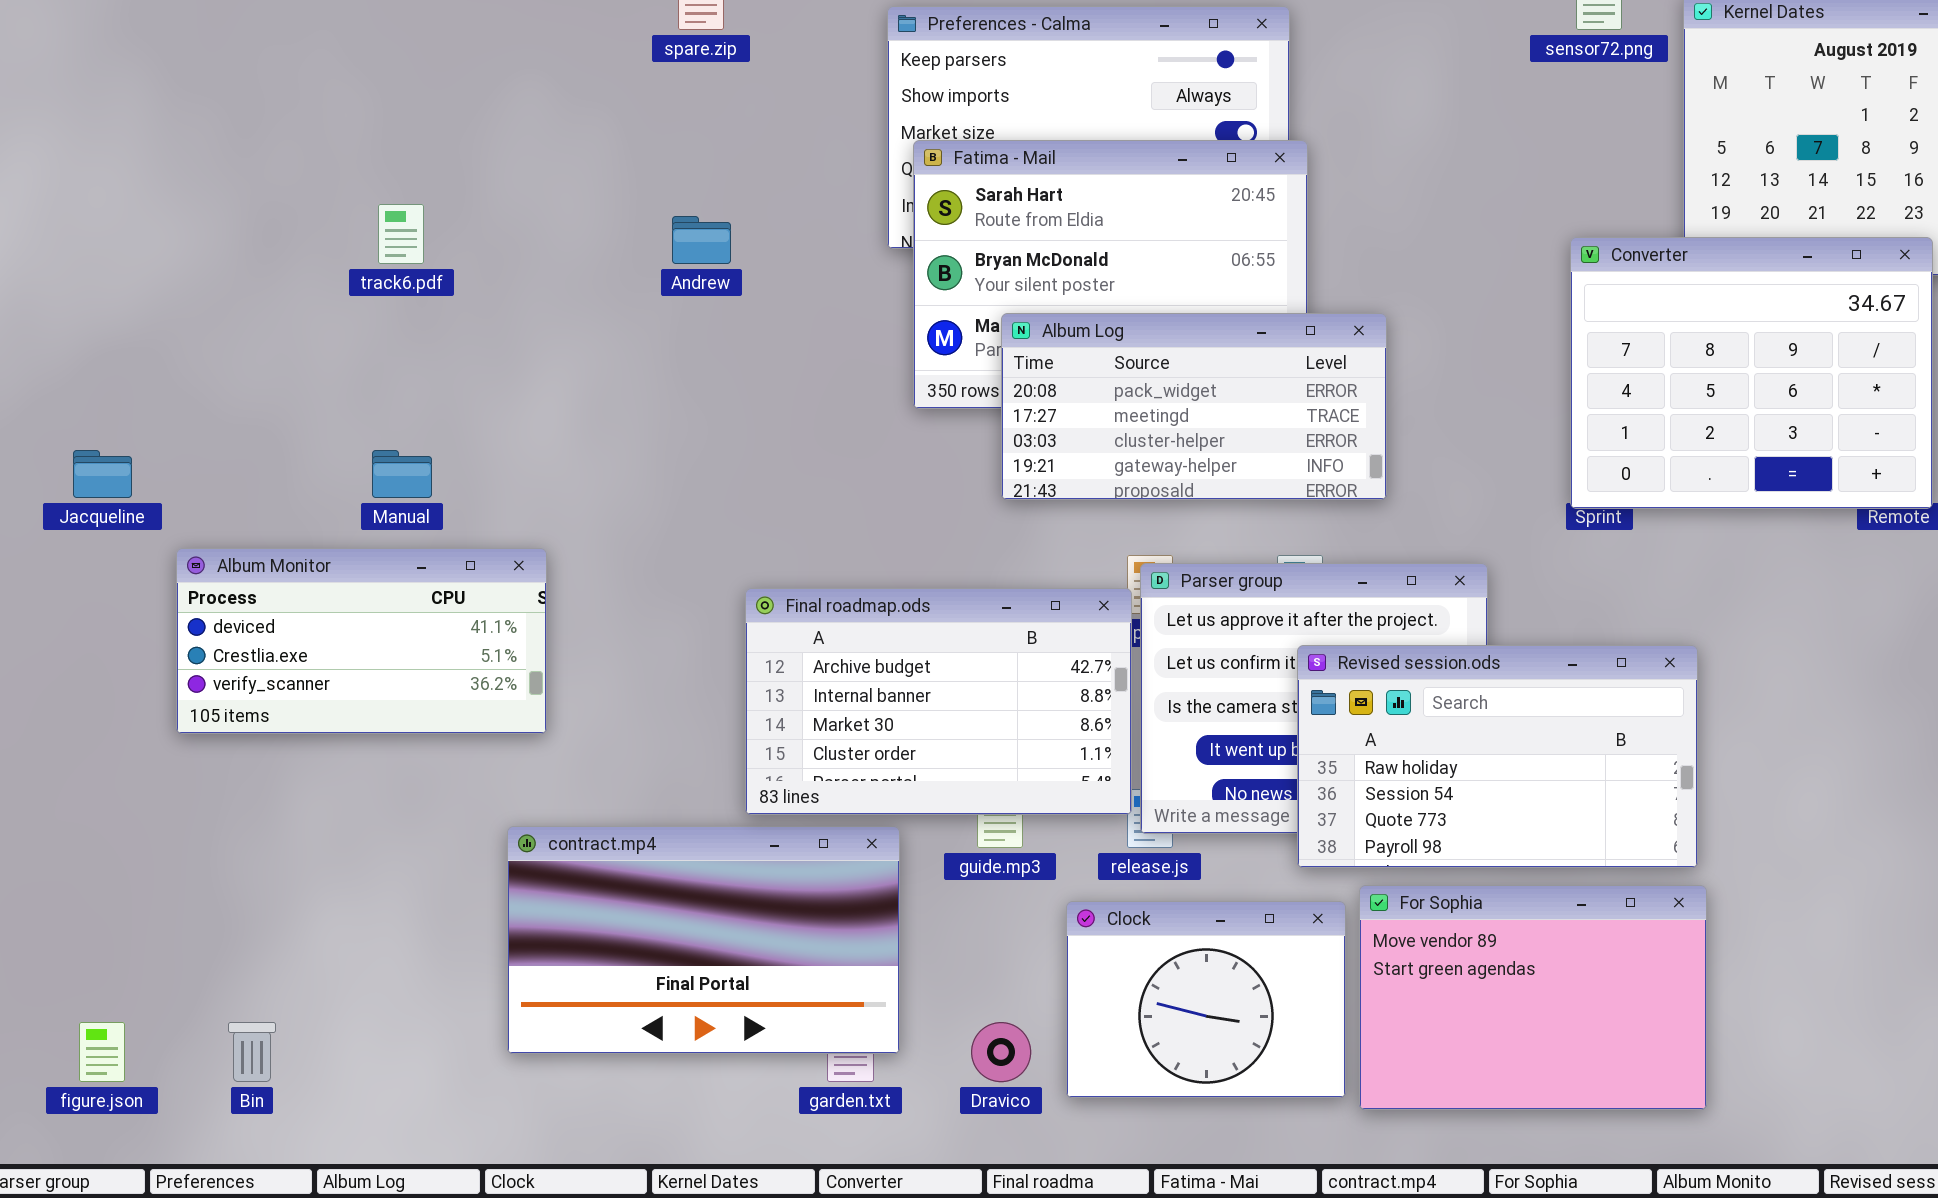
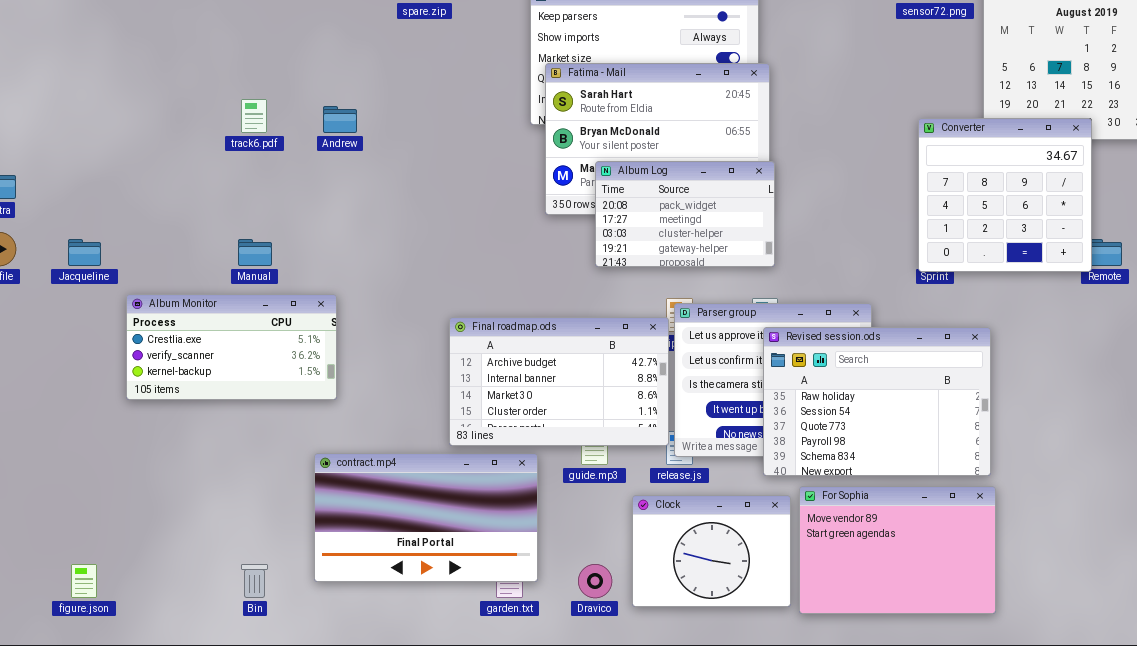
Andrew: [672,216,731,264] -> [323,106,357,133], moved
Converter: [1570,237,1933,509] -> [918,118,1092,272], resized
Album Log: [1001,313,1387,500] -> [595,161,775,267], resized
Album Monitor: [176,548,547,734] -> [126,294,337,400], scrolled down 1 row
Revised session.ods: [1297,645,1698,868] -> [763,327,991,476], resized
Bin: [228,1022,276,1082] -> [241,564,268,598], moved

